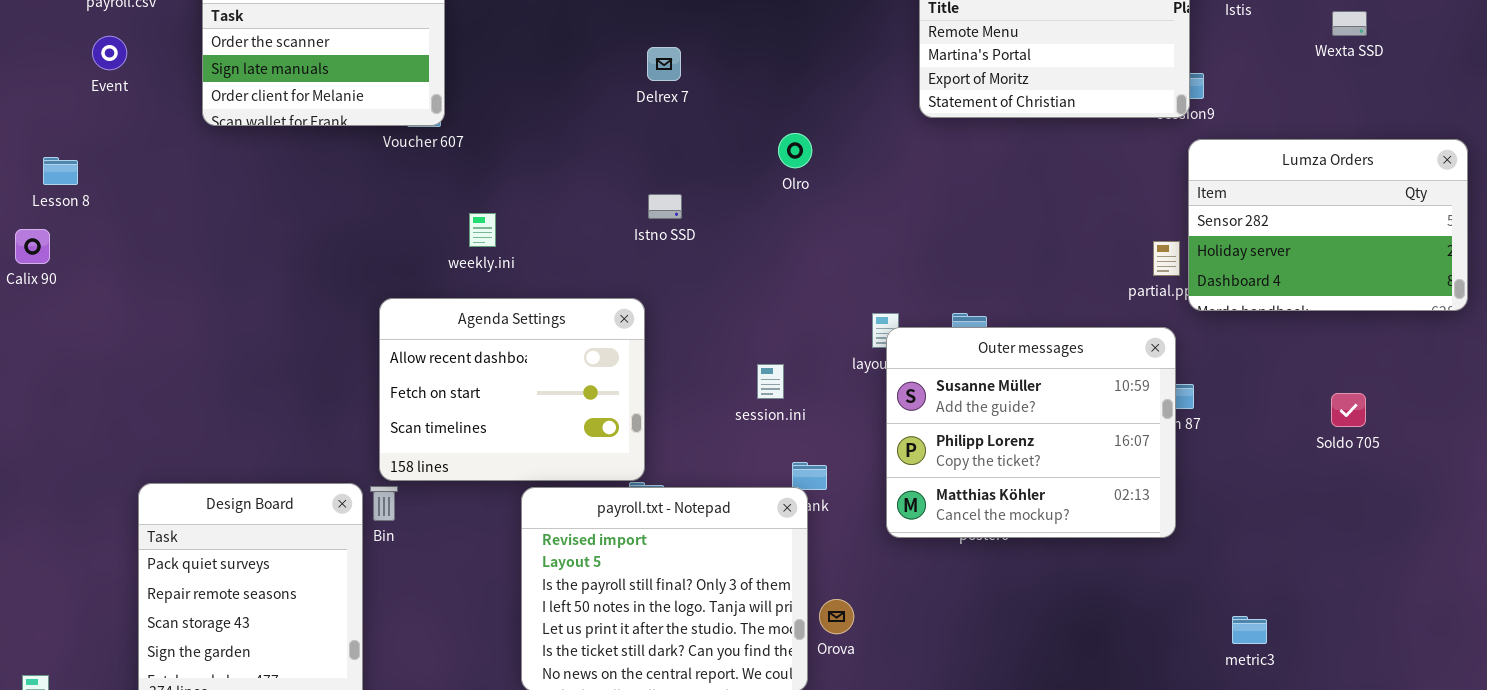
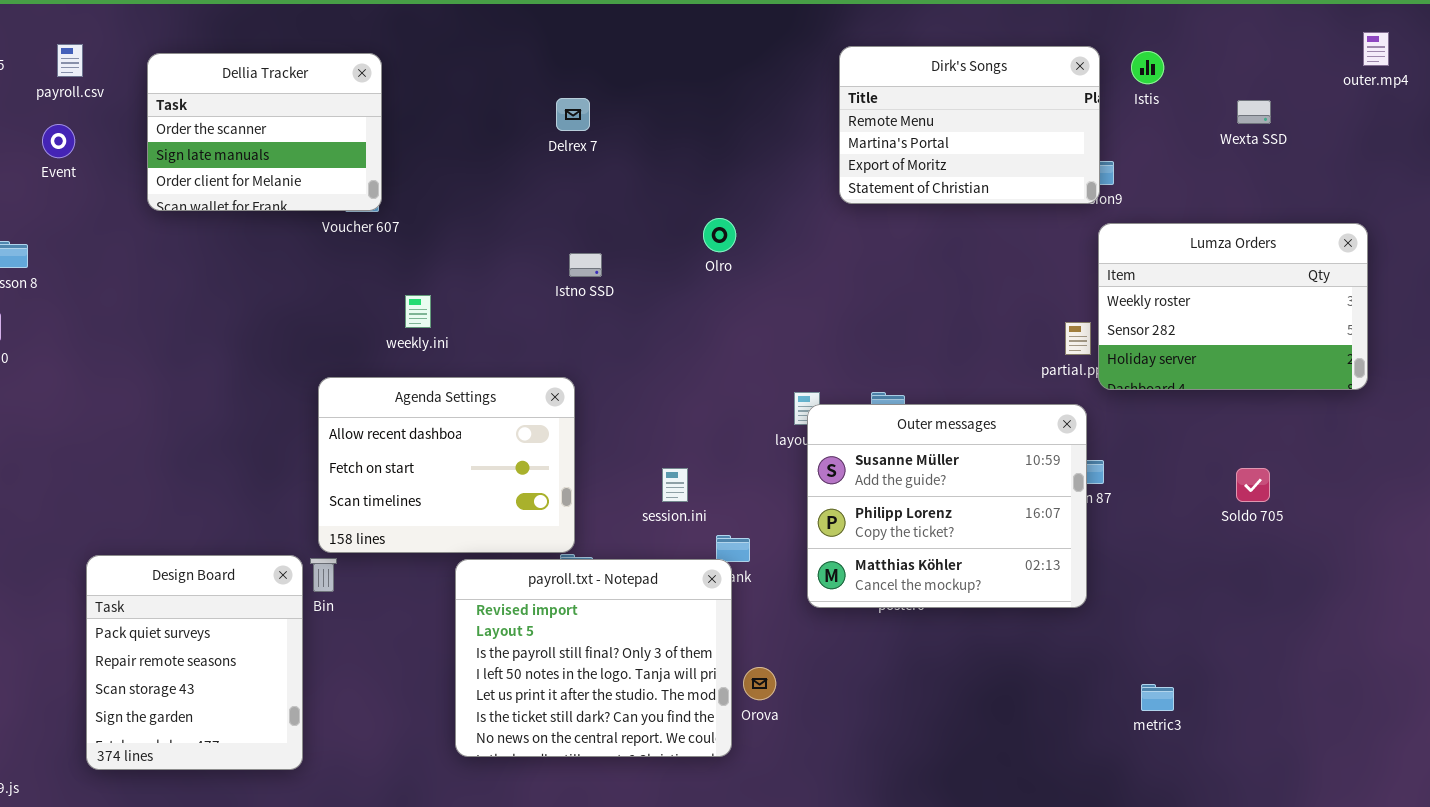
Delrex 7: [647,47,681,81] -> [556,98,590,131], moved
Lumza Orders: [1188,139,1468,311] -> [1098,223,1368,390], scrolled up 1 row
Istno SSD: [648,194,682,219] -> [569,253,602,277], moved
session.ini: [757,364,784,399] -> [662,468,688,502], moved

